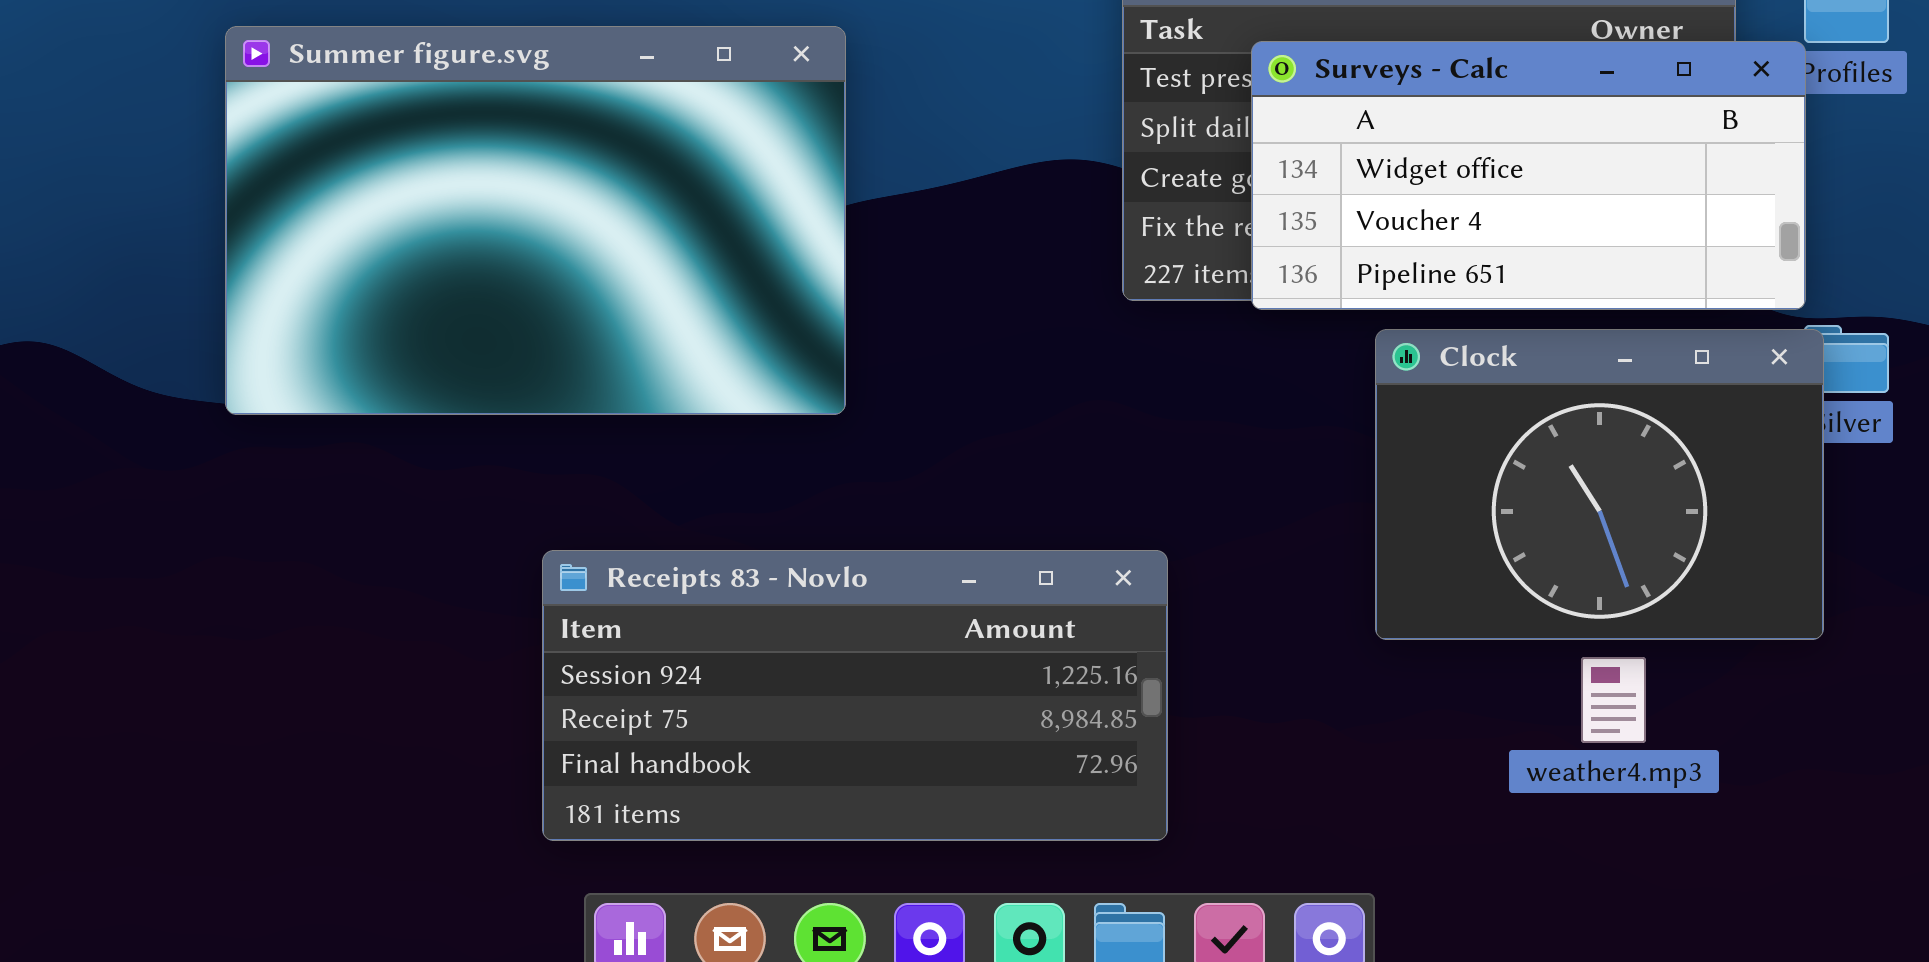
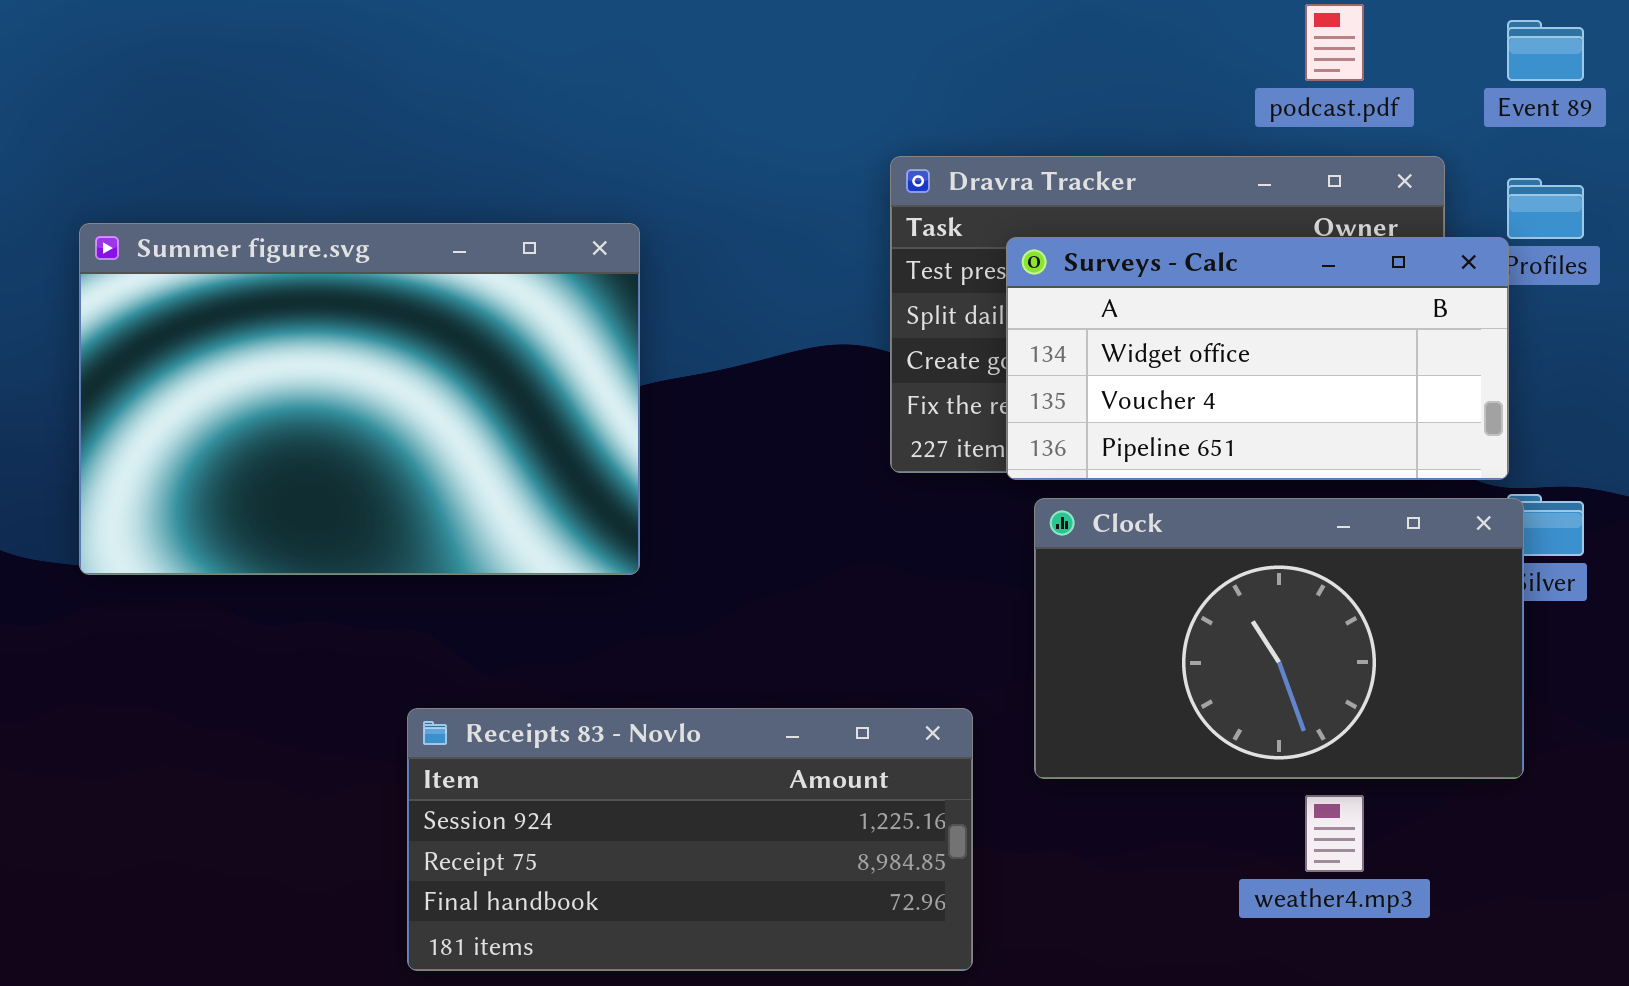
Clock: [1375,329,1824,640] -> [1034,498,1524,779], resized
Receipts 83 - Novlo: [542,550,1168,841] -> [407,708,973,971], moved

